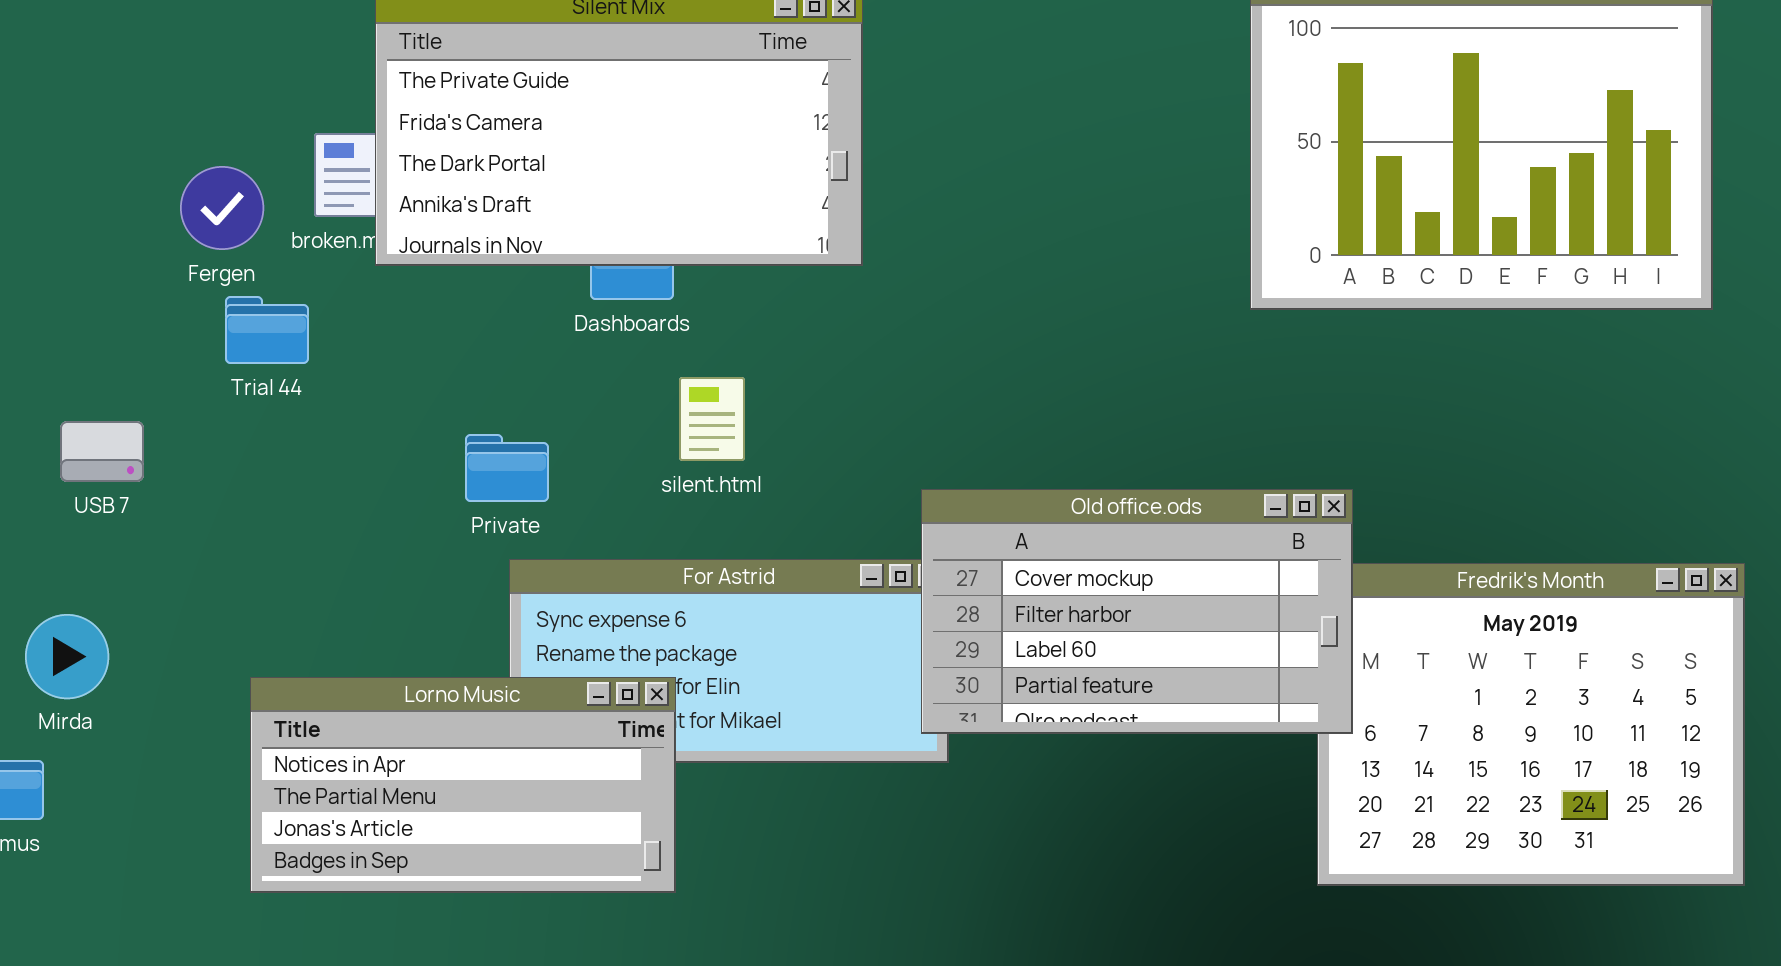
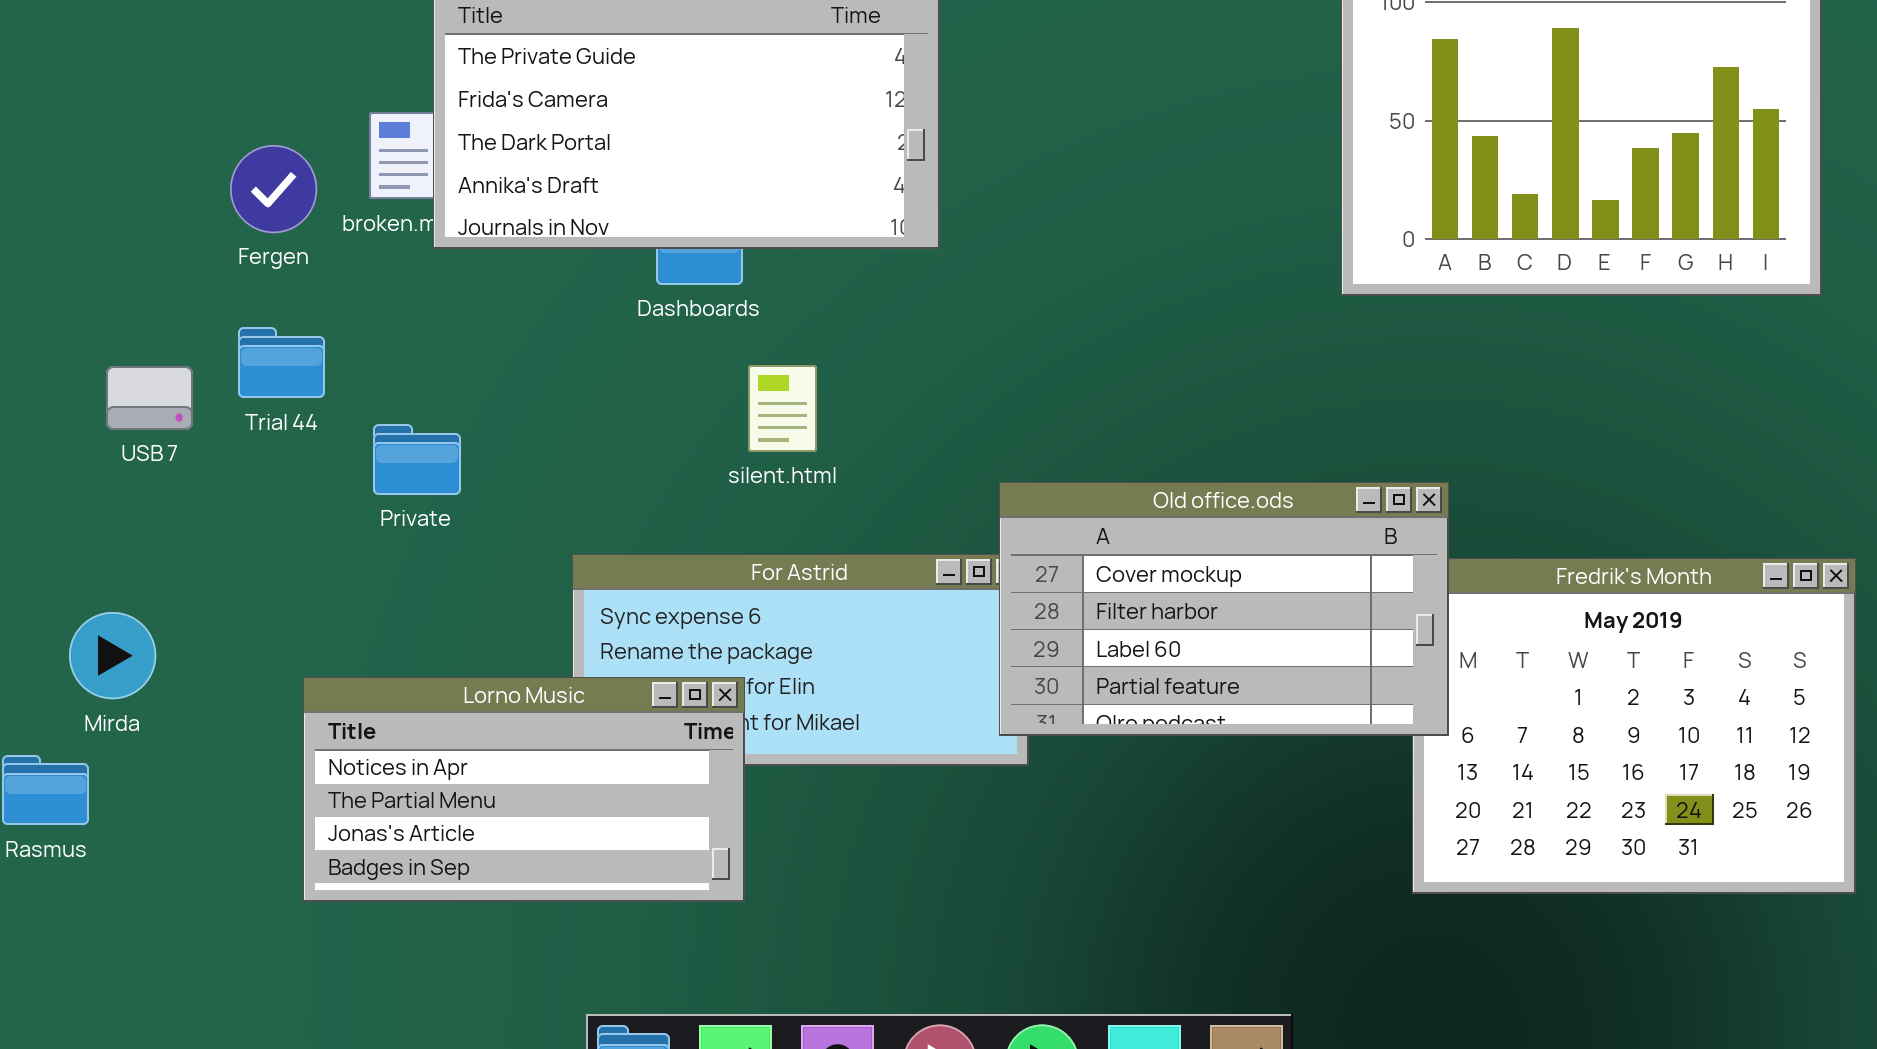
Trial 44: [225,296,309,364] -> [238,327,325,398], moved
USB 7: [60,421,144,482] -> [106,366,193,430], moved
Private: [465,434,549,502] -> [373,424,461,495], moved

